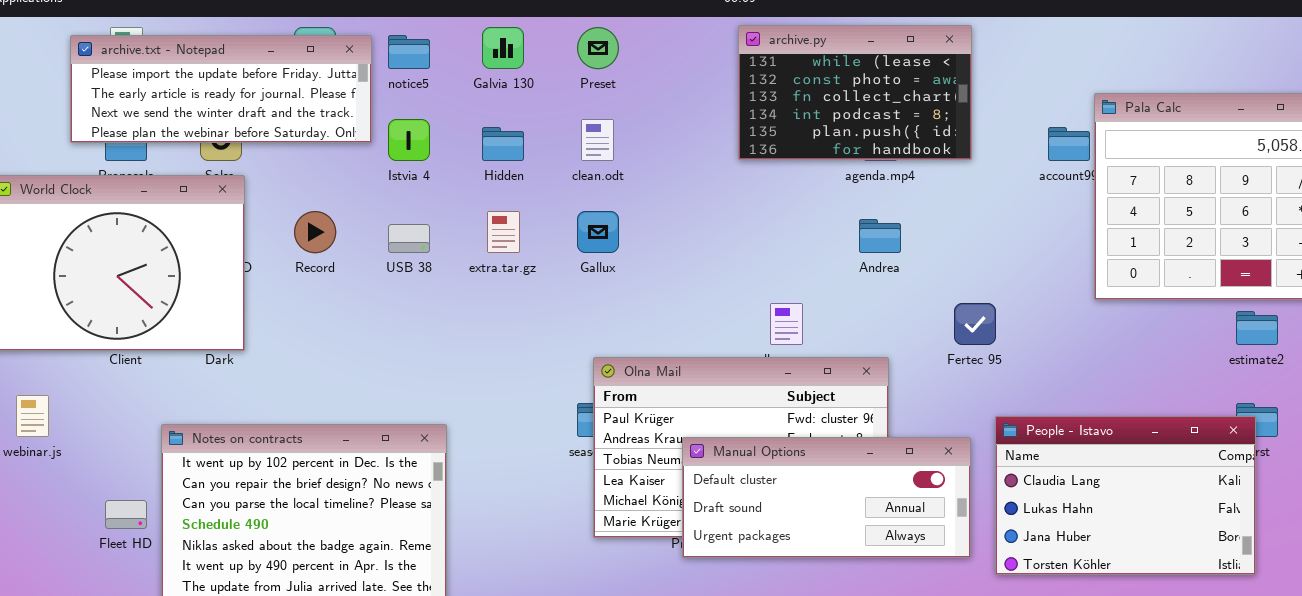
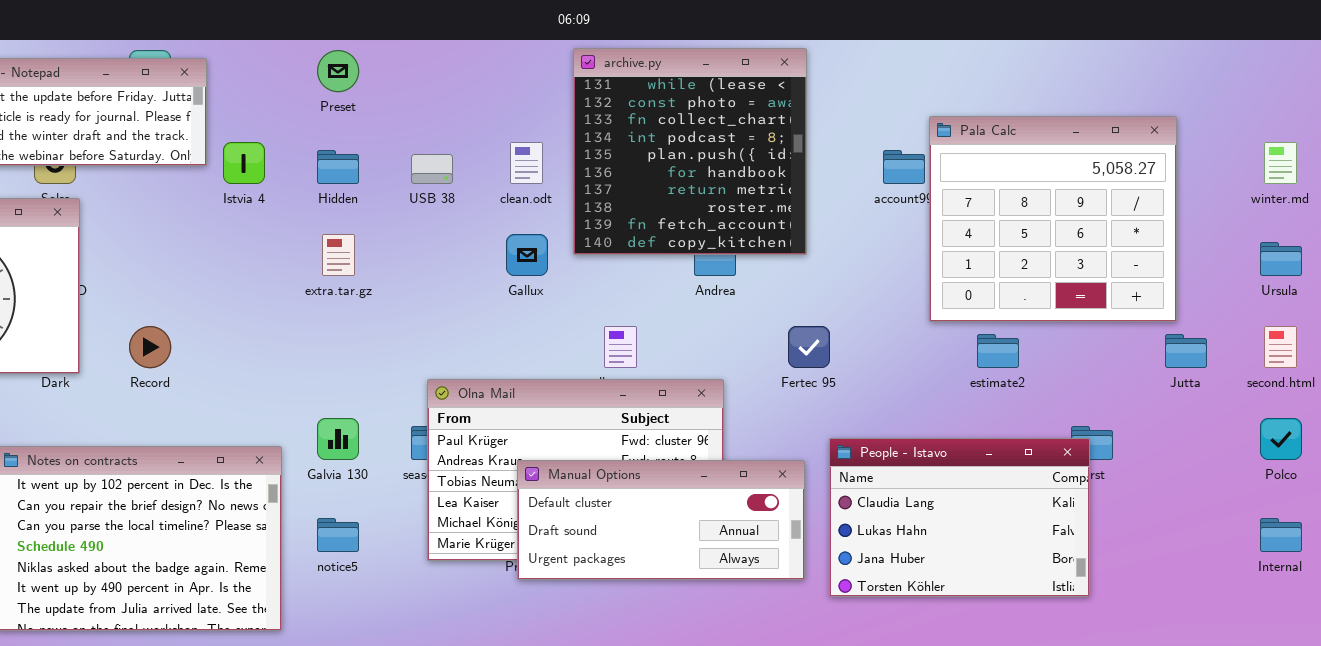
archive.py: [738,25,972,160] -> [573,48,807,255], resized
Galvia 130: [482,27,524,69] -> [317,418,359,460], moved
Preset: [577,27,619,69] -> [317,50,359,92], moved
notice5: [388,35,430,69] -> [317,518,359,552], moved
clean.odt: [581,119,614,161] -> [510,142,543,184], moved
Record: [294,211,336,253] -> [129,326,171,368], moved
Gallux: [577,211,619,253] -> [506,234,548,276], moved
USB 38: [388,224,430,253] -> [411,154,453,184], moved
estimate2: [1236,311,1278,345] -> [977,334,1019,368], moved

